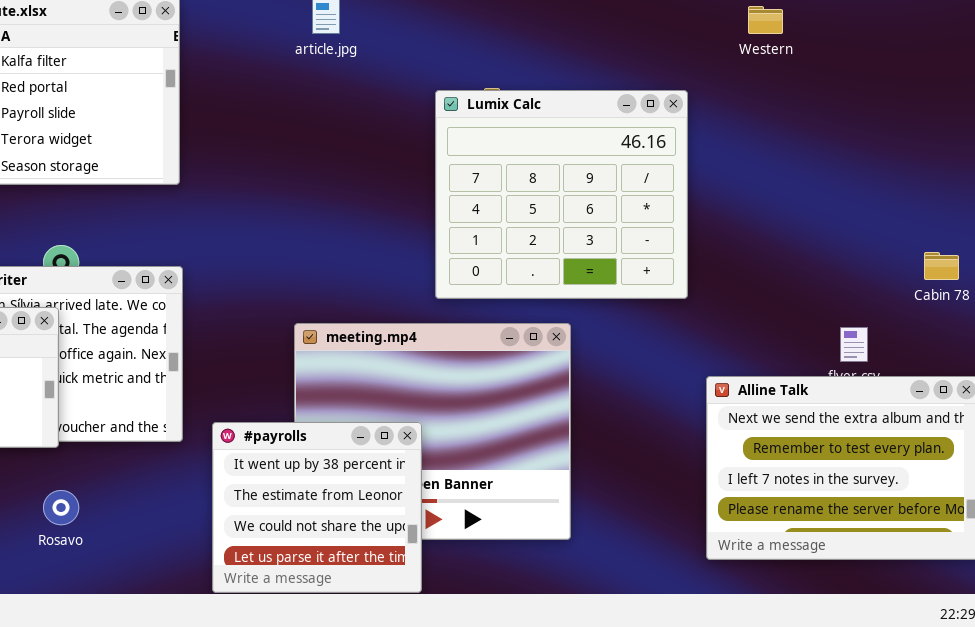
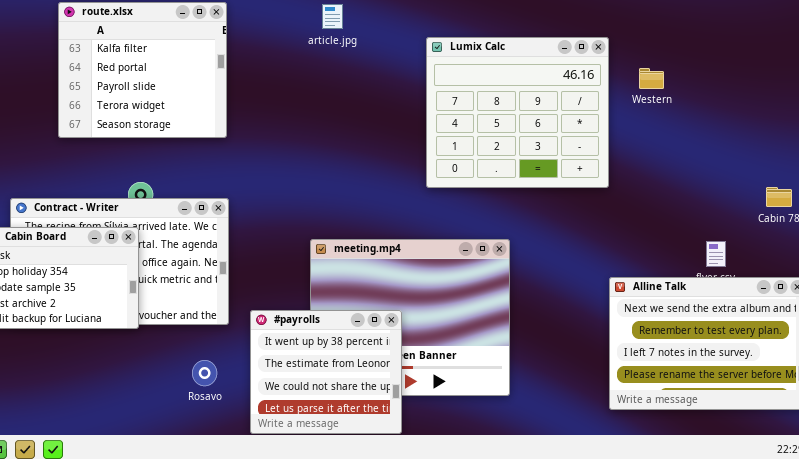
Western: [748,6,783,34] -> [639,68,664,89], moved
Lumix Calc: [435,90,688,299] -> [426,37,609,188], moved
Rosavo: [43,490,79,525] -> [192,360,217,386], moved

